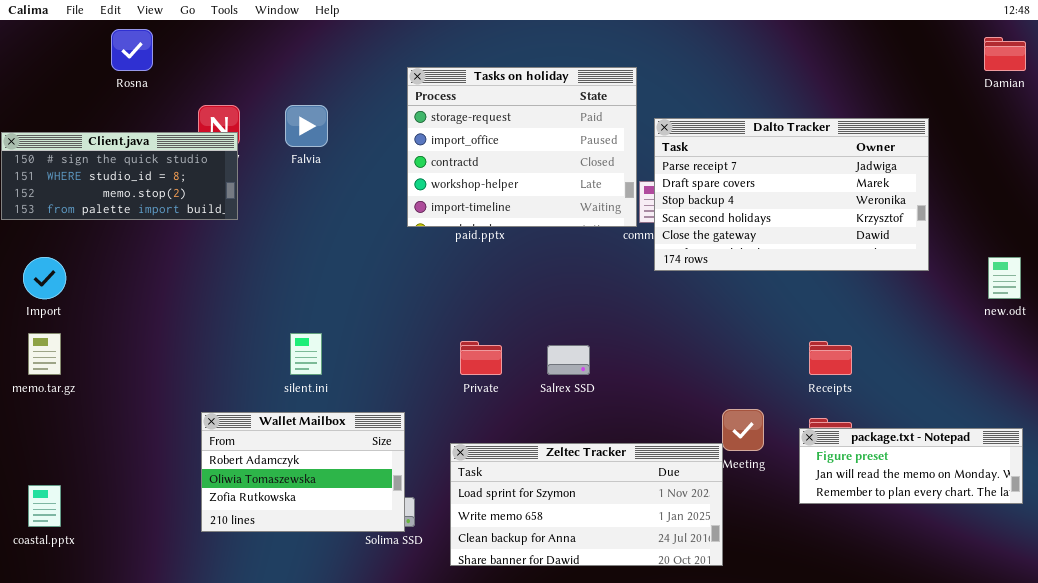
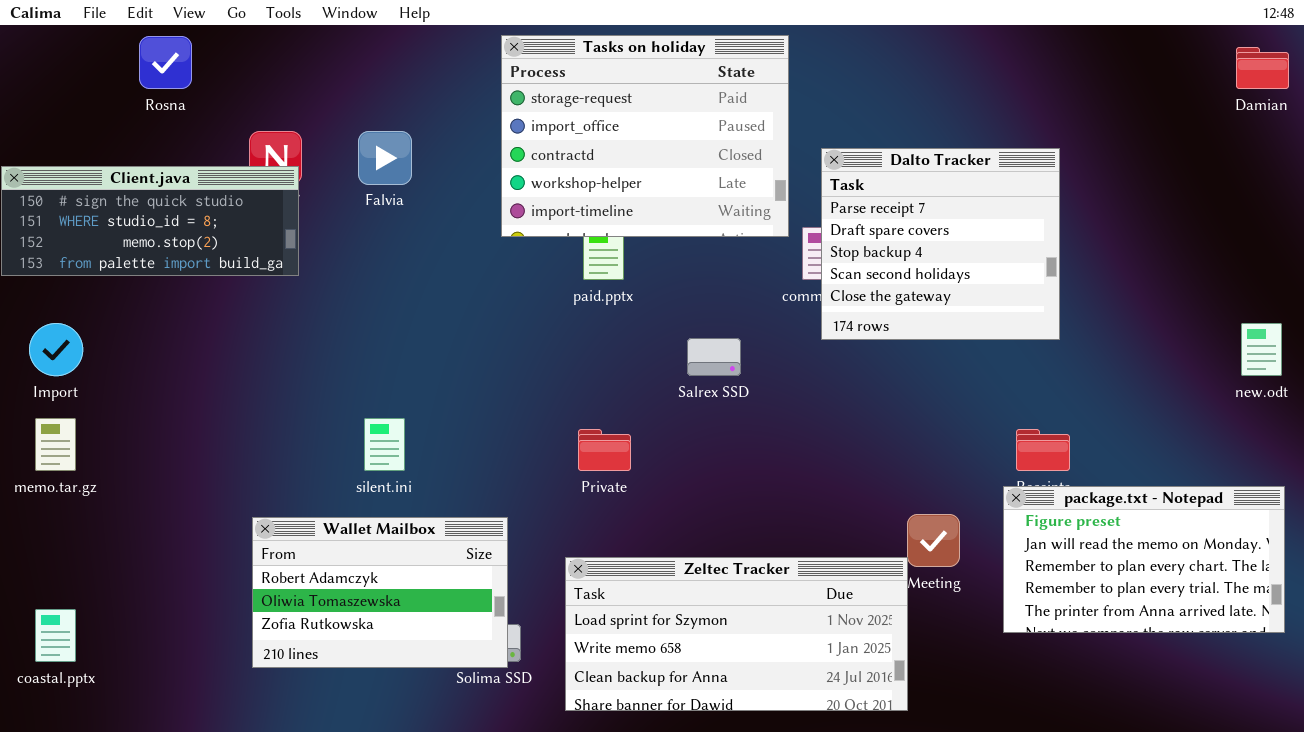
Tasks on holiday: [407,67,637,227] -> [501,35,789,237], moved
Dalto Tracker: [654,118,929,271] -> [821,148,1060,340], resized
Salrex SSD: [547,345,590,375] -> [687,338,741,376], moved
package.txt - Notepad: [799,428,1023,504] -> [1003,486,1285,633], resized

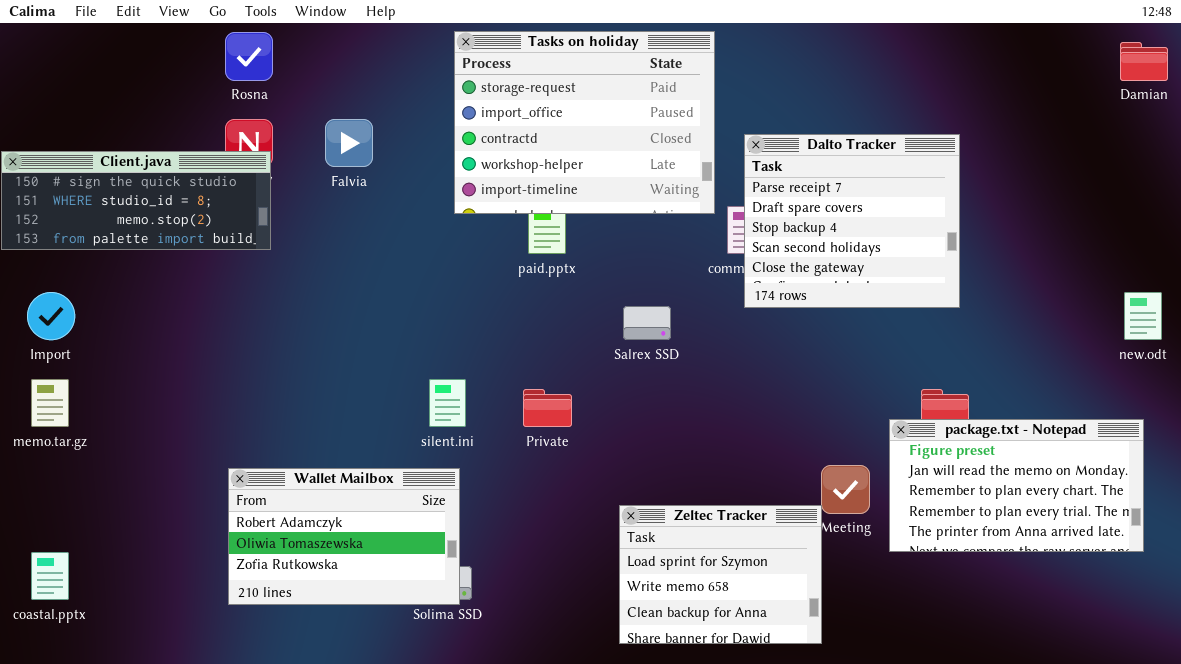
Rosna: [139,36,192,89] -> [225,32,273,81], moved
silent.ini: [364,418,405,471] -> [429,379,466,427], moved
package.txt - Notepad: [1003,486,1285,633] -> [889,419,1144,552], moved
Zeltec Tracker: [565,557,908,711] -> [619,505,822,644], resized

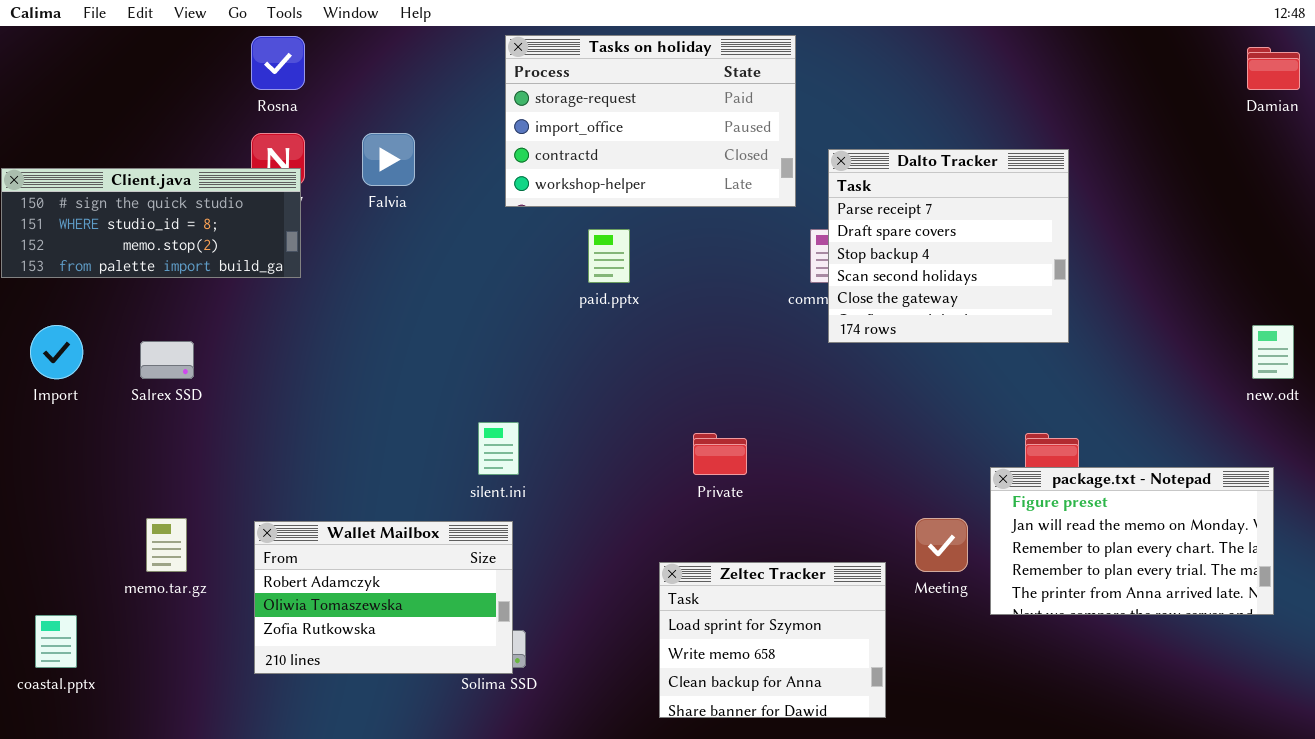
Tasks on holiday: [454,31,715,214] -> [505,35,796,207], resized
Salrex SSD: [623,306,671,340] -> [140,341,194,379], moved
memo.tar.gz: [31,379,69,427] -> [146,518,187,572], moved
Private: [523,389,572,427] -> [693,433,747,475], moved
Zeltec Tracker: [619,505,822,644] -> [659,562,886,718], moved

